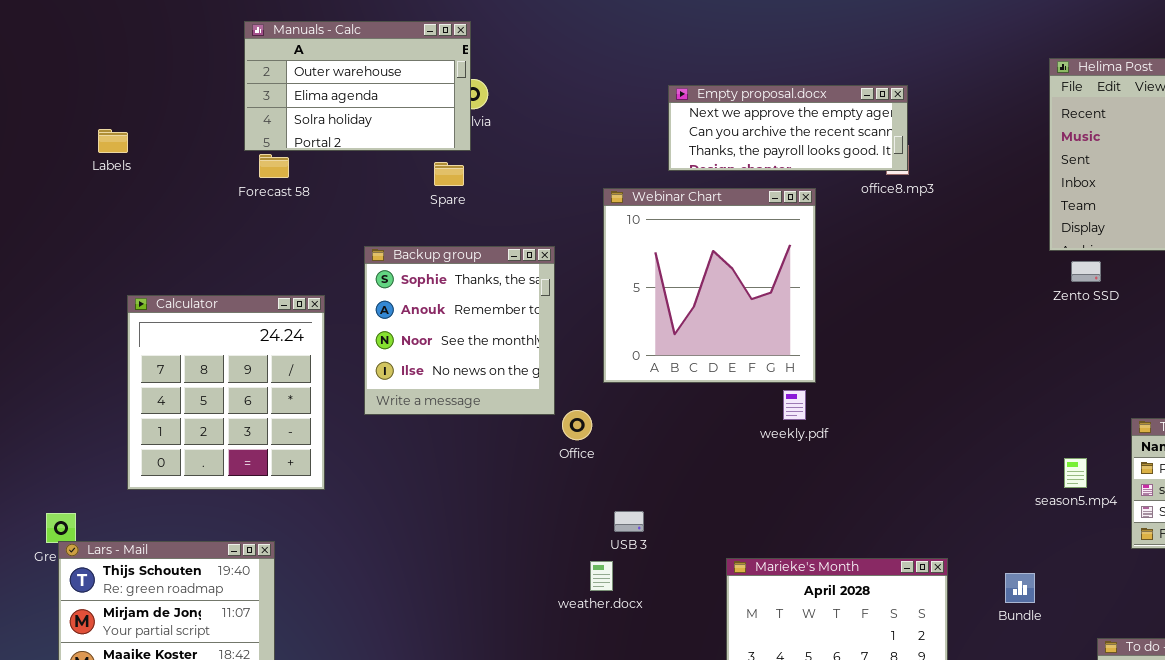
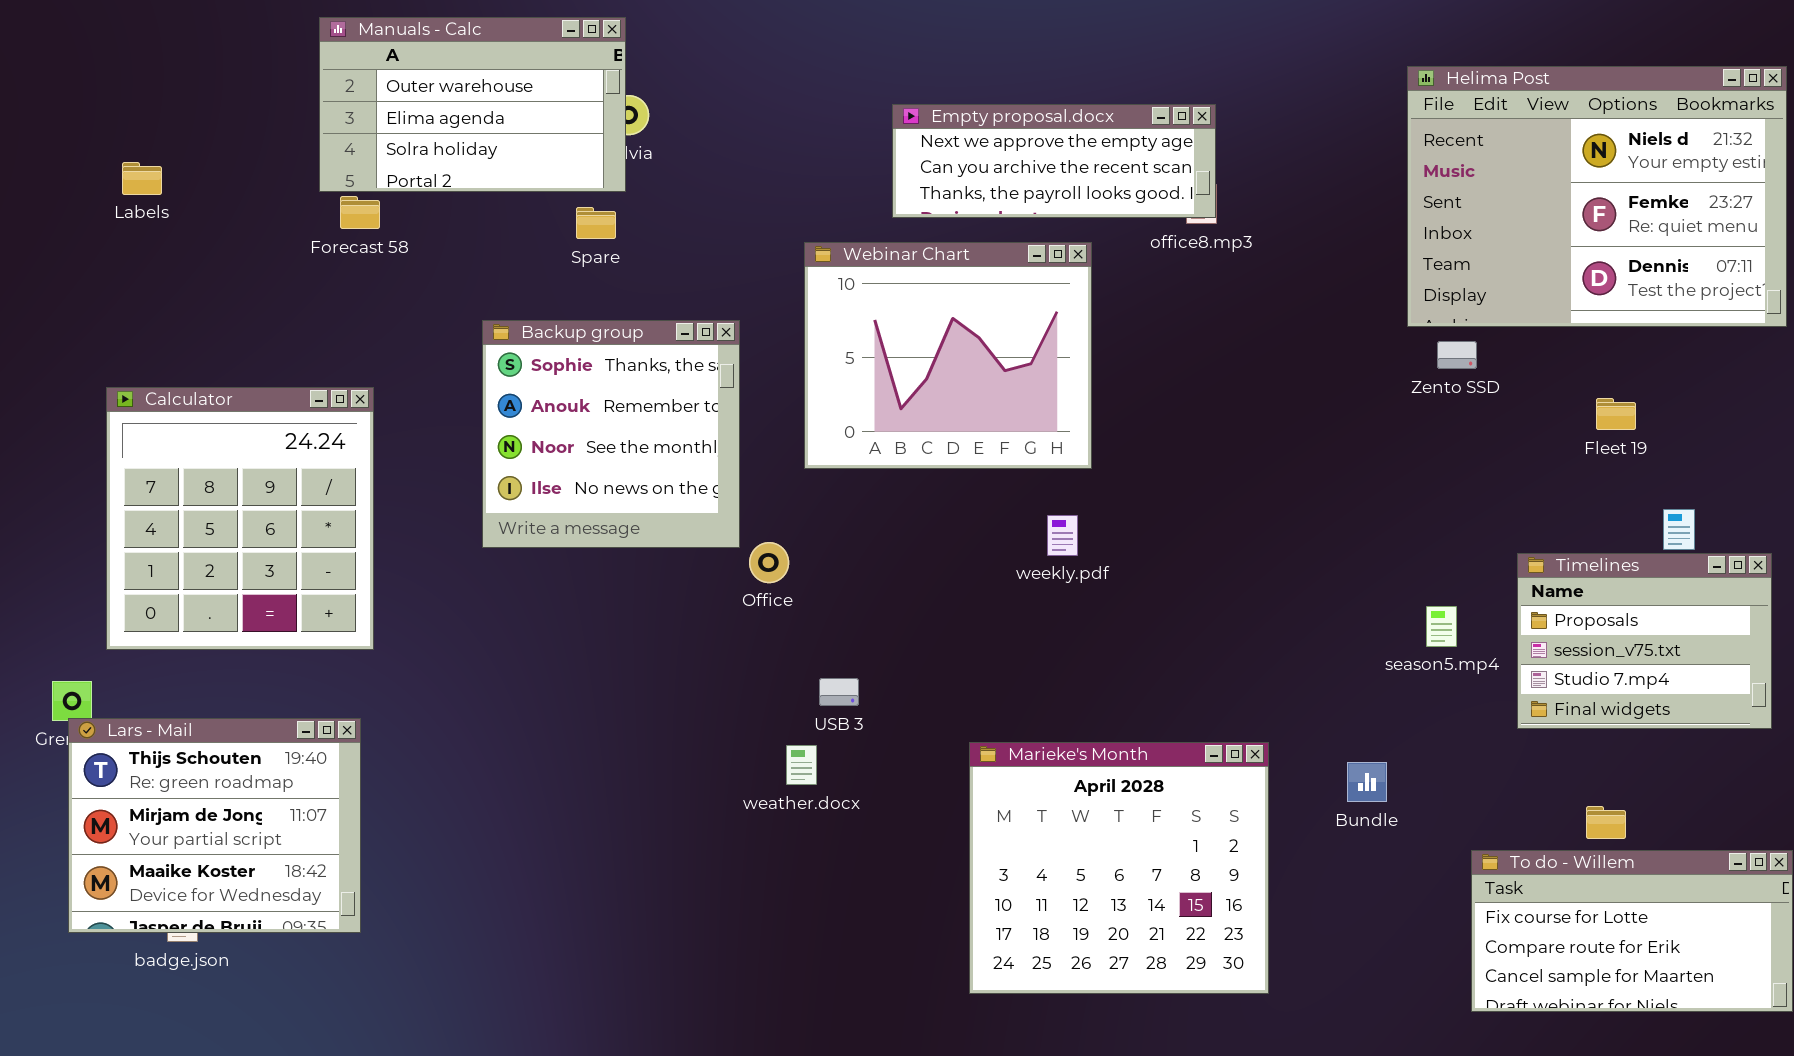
Webinar Chart: [603,188,816,383] -> [804,242,1092,469], resized
Calculator: [127,295,325,490] -> [106,387,374,650], moved

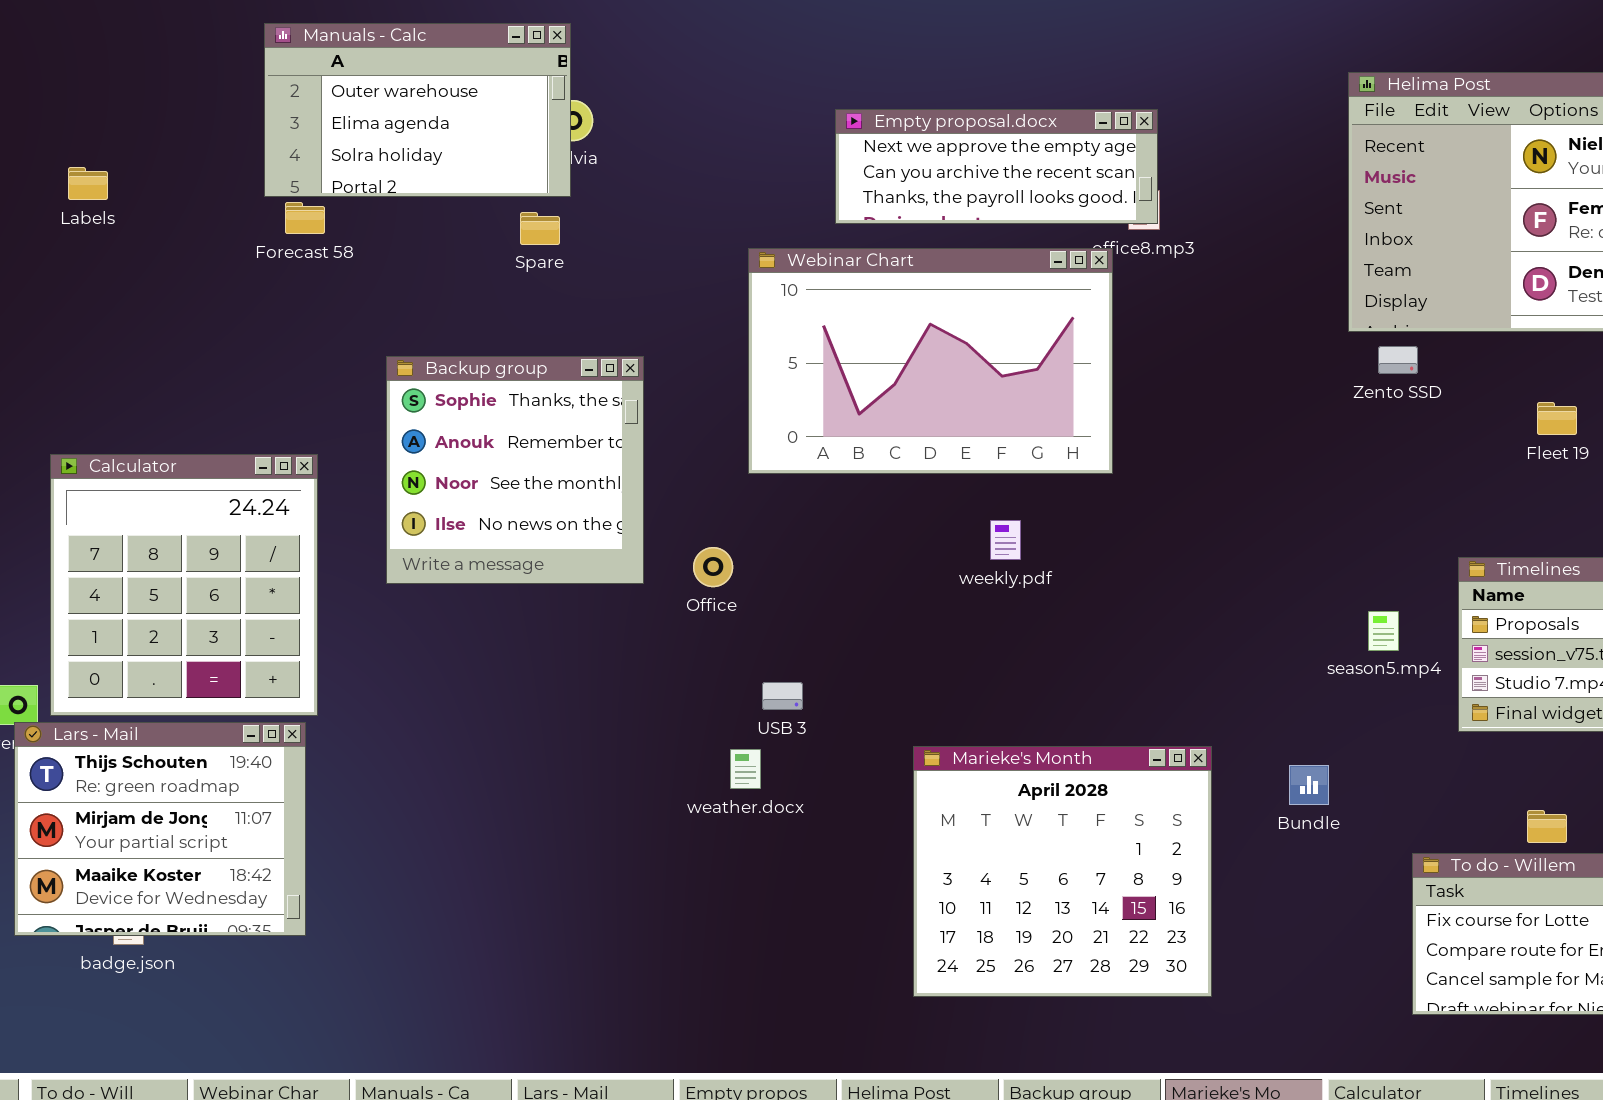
Webinar Chart: [804,242,1092,469] -> [748,248,1113,474], resized
Backup group: [482,320,740,548] -> [386,356,644,584], moved
Calculator: [106,387,374,650] -> [50,454,318,716], moved

